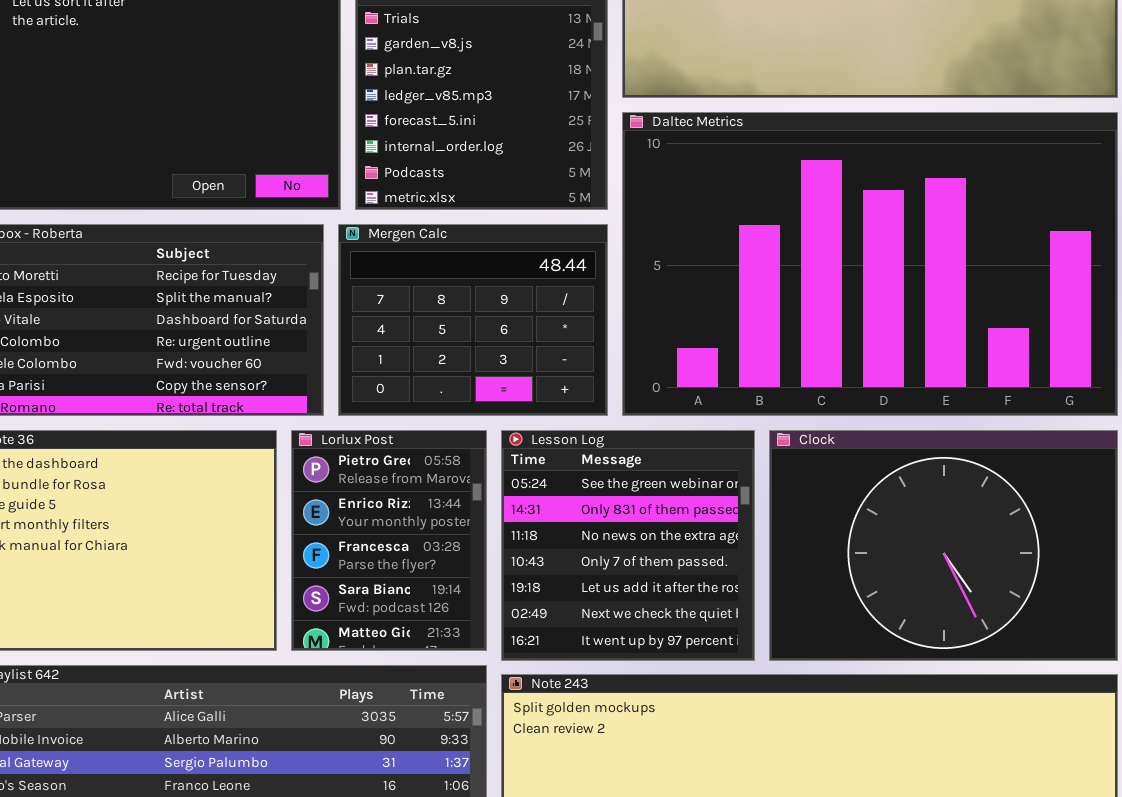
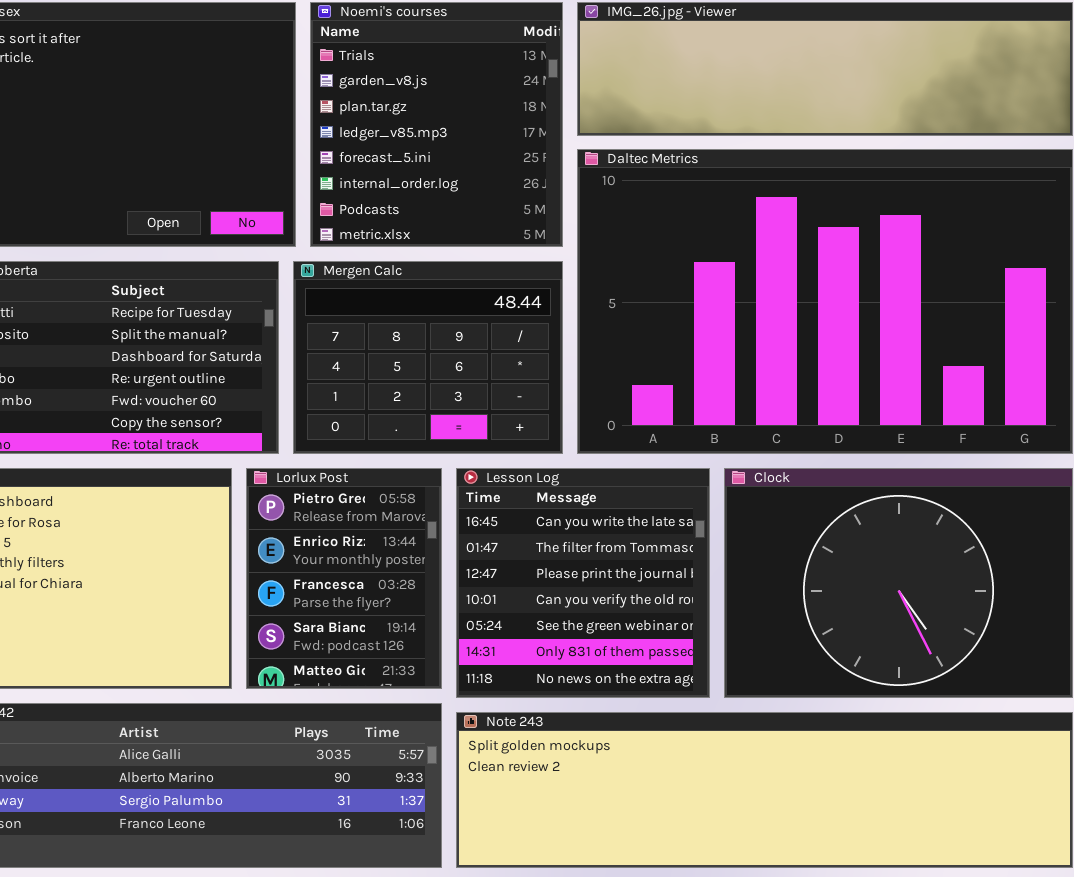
Lesson Log: [501,430,755,661] -> [456,468,710,698], scrolled up 4 rows

